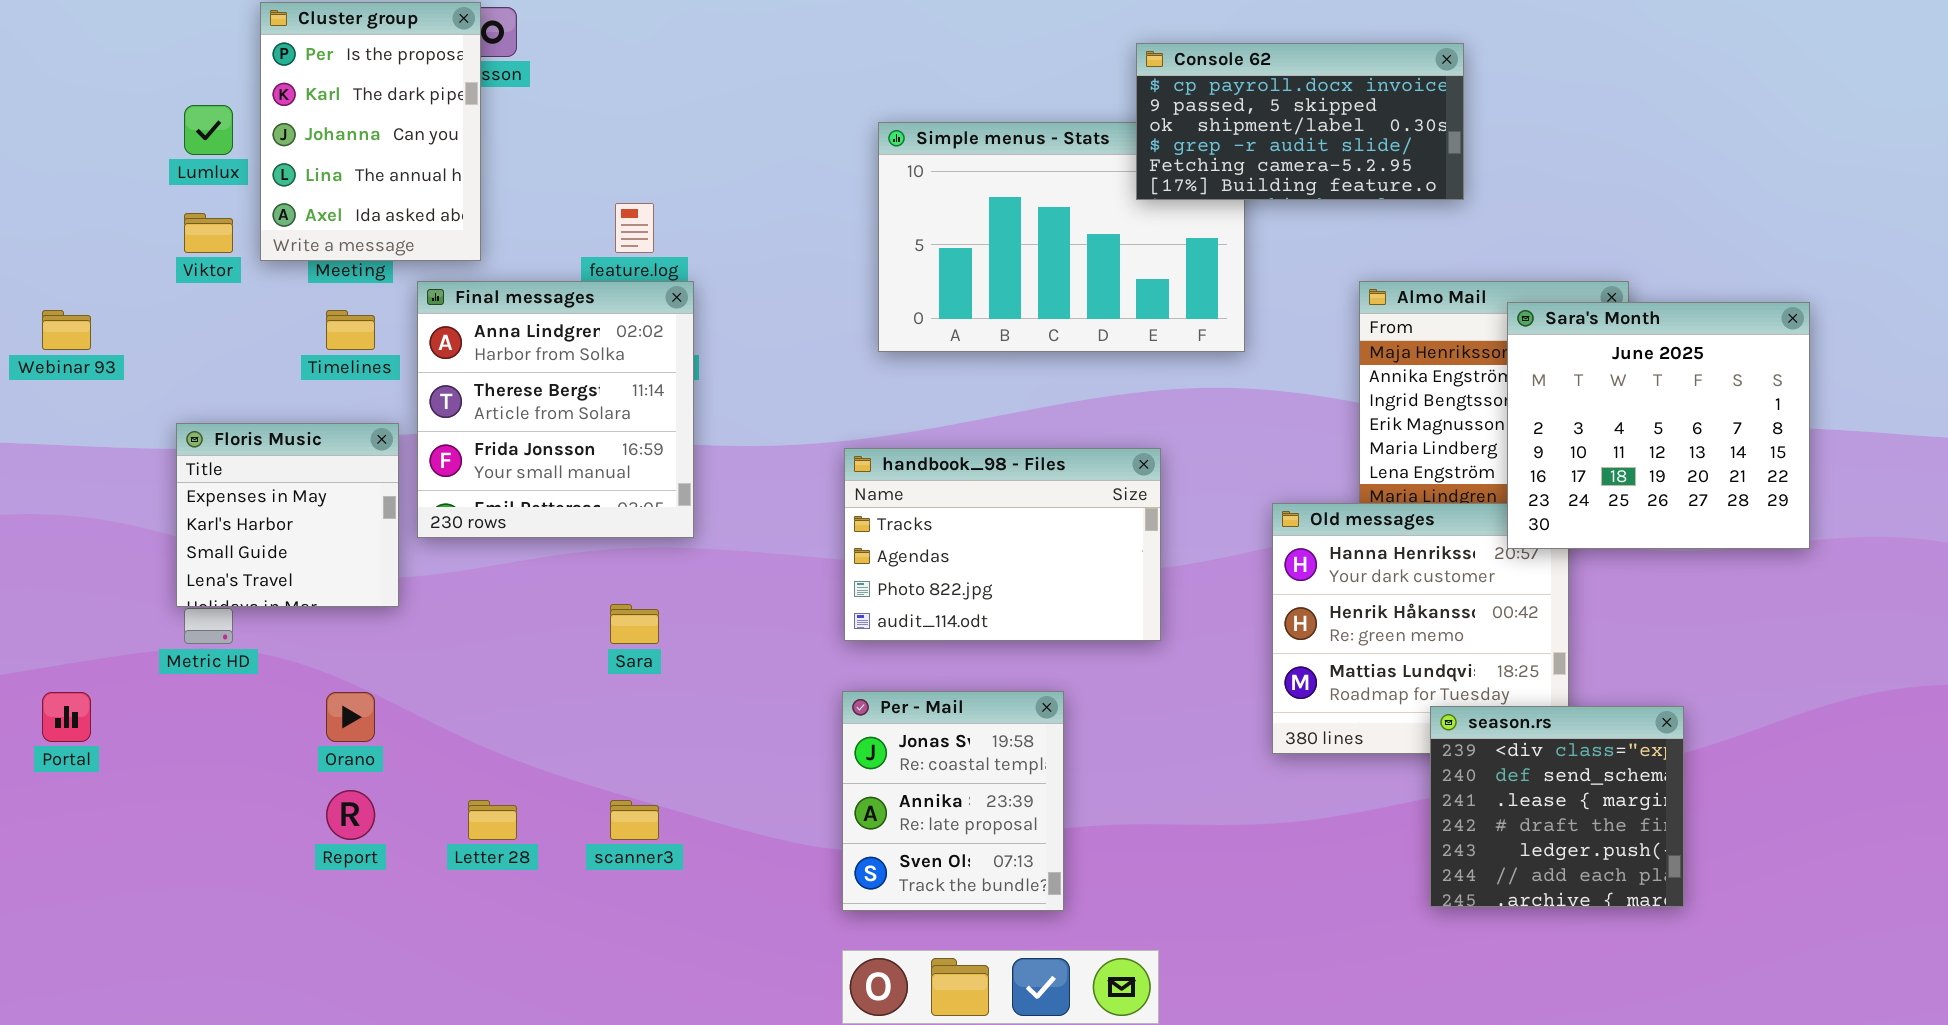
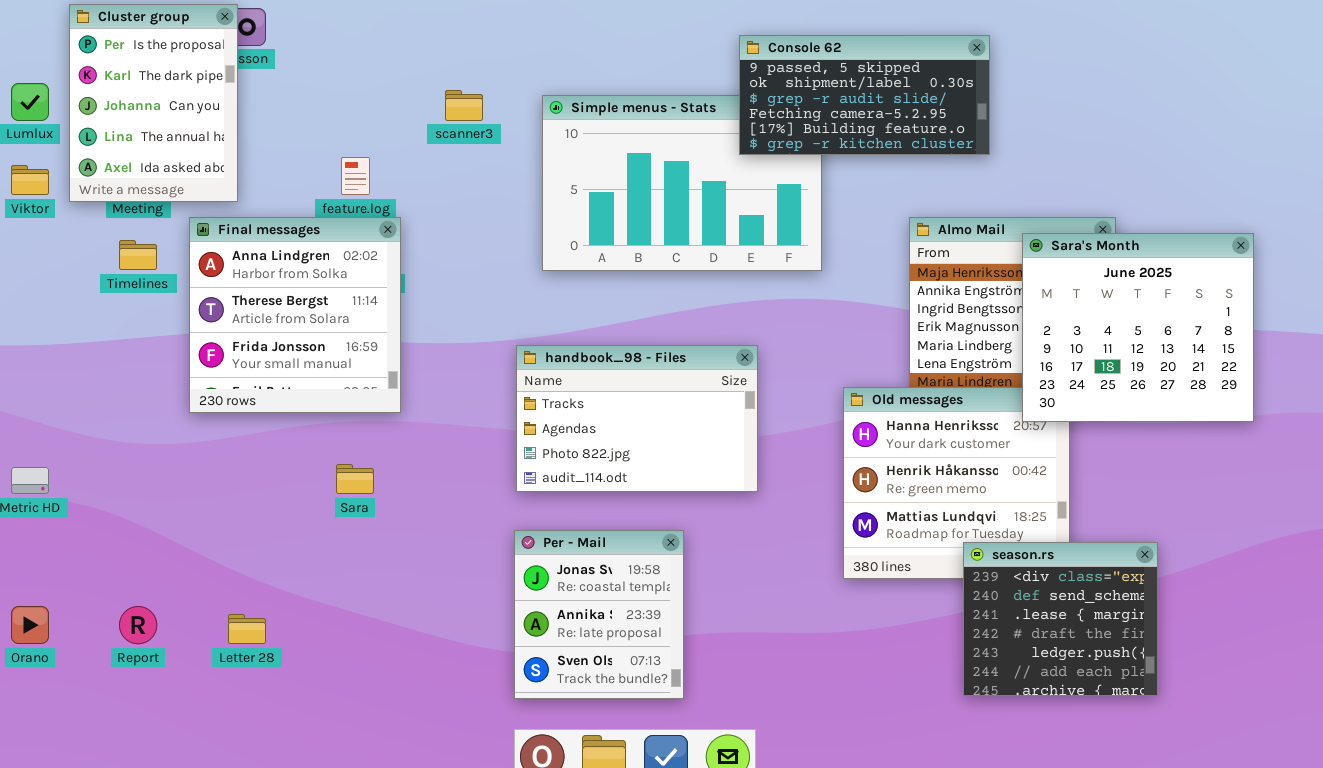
Console 62: [1136,43,1464,200] -> [739,35,990,155], scrolled down 1 row
Floris Music: [176,423,399,607] -> none, closed
Orano: [326,692,375,742] -> [11,606,49,644], moved
scanner3: [610,800,659,840] -> [445,90,483,121], moved

